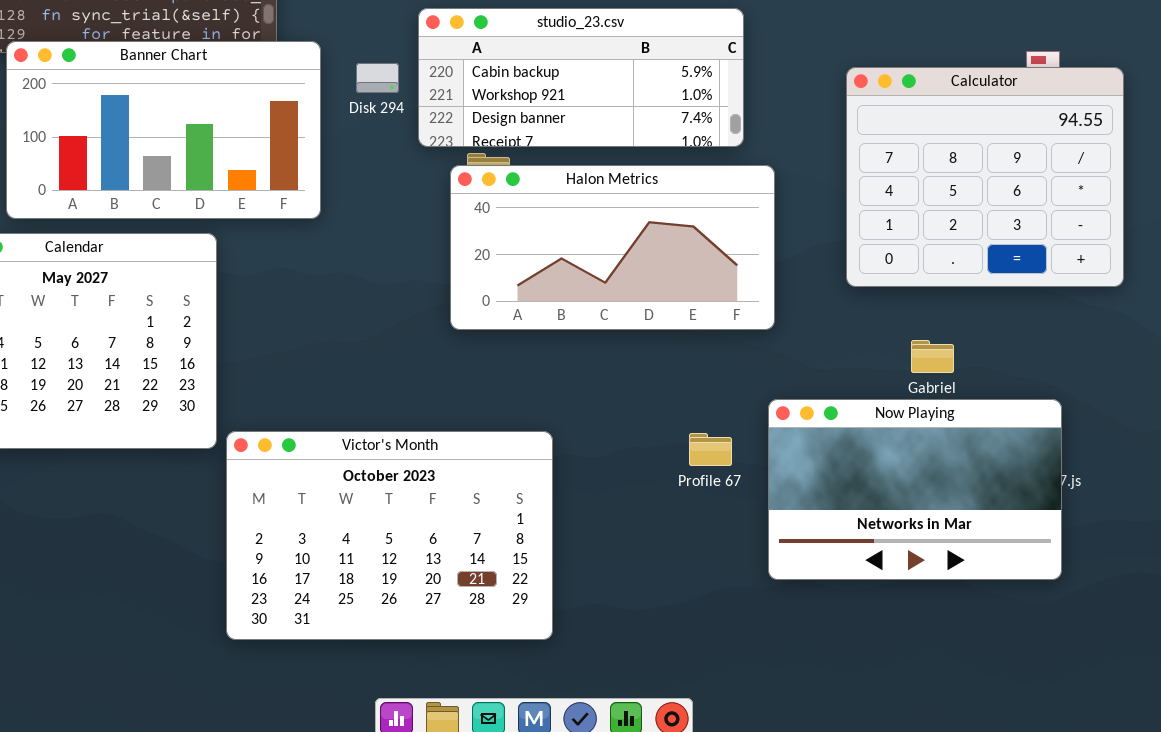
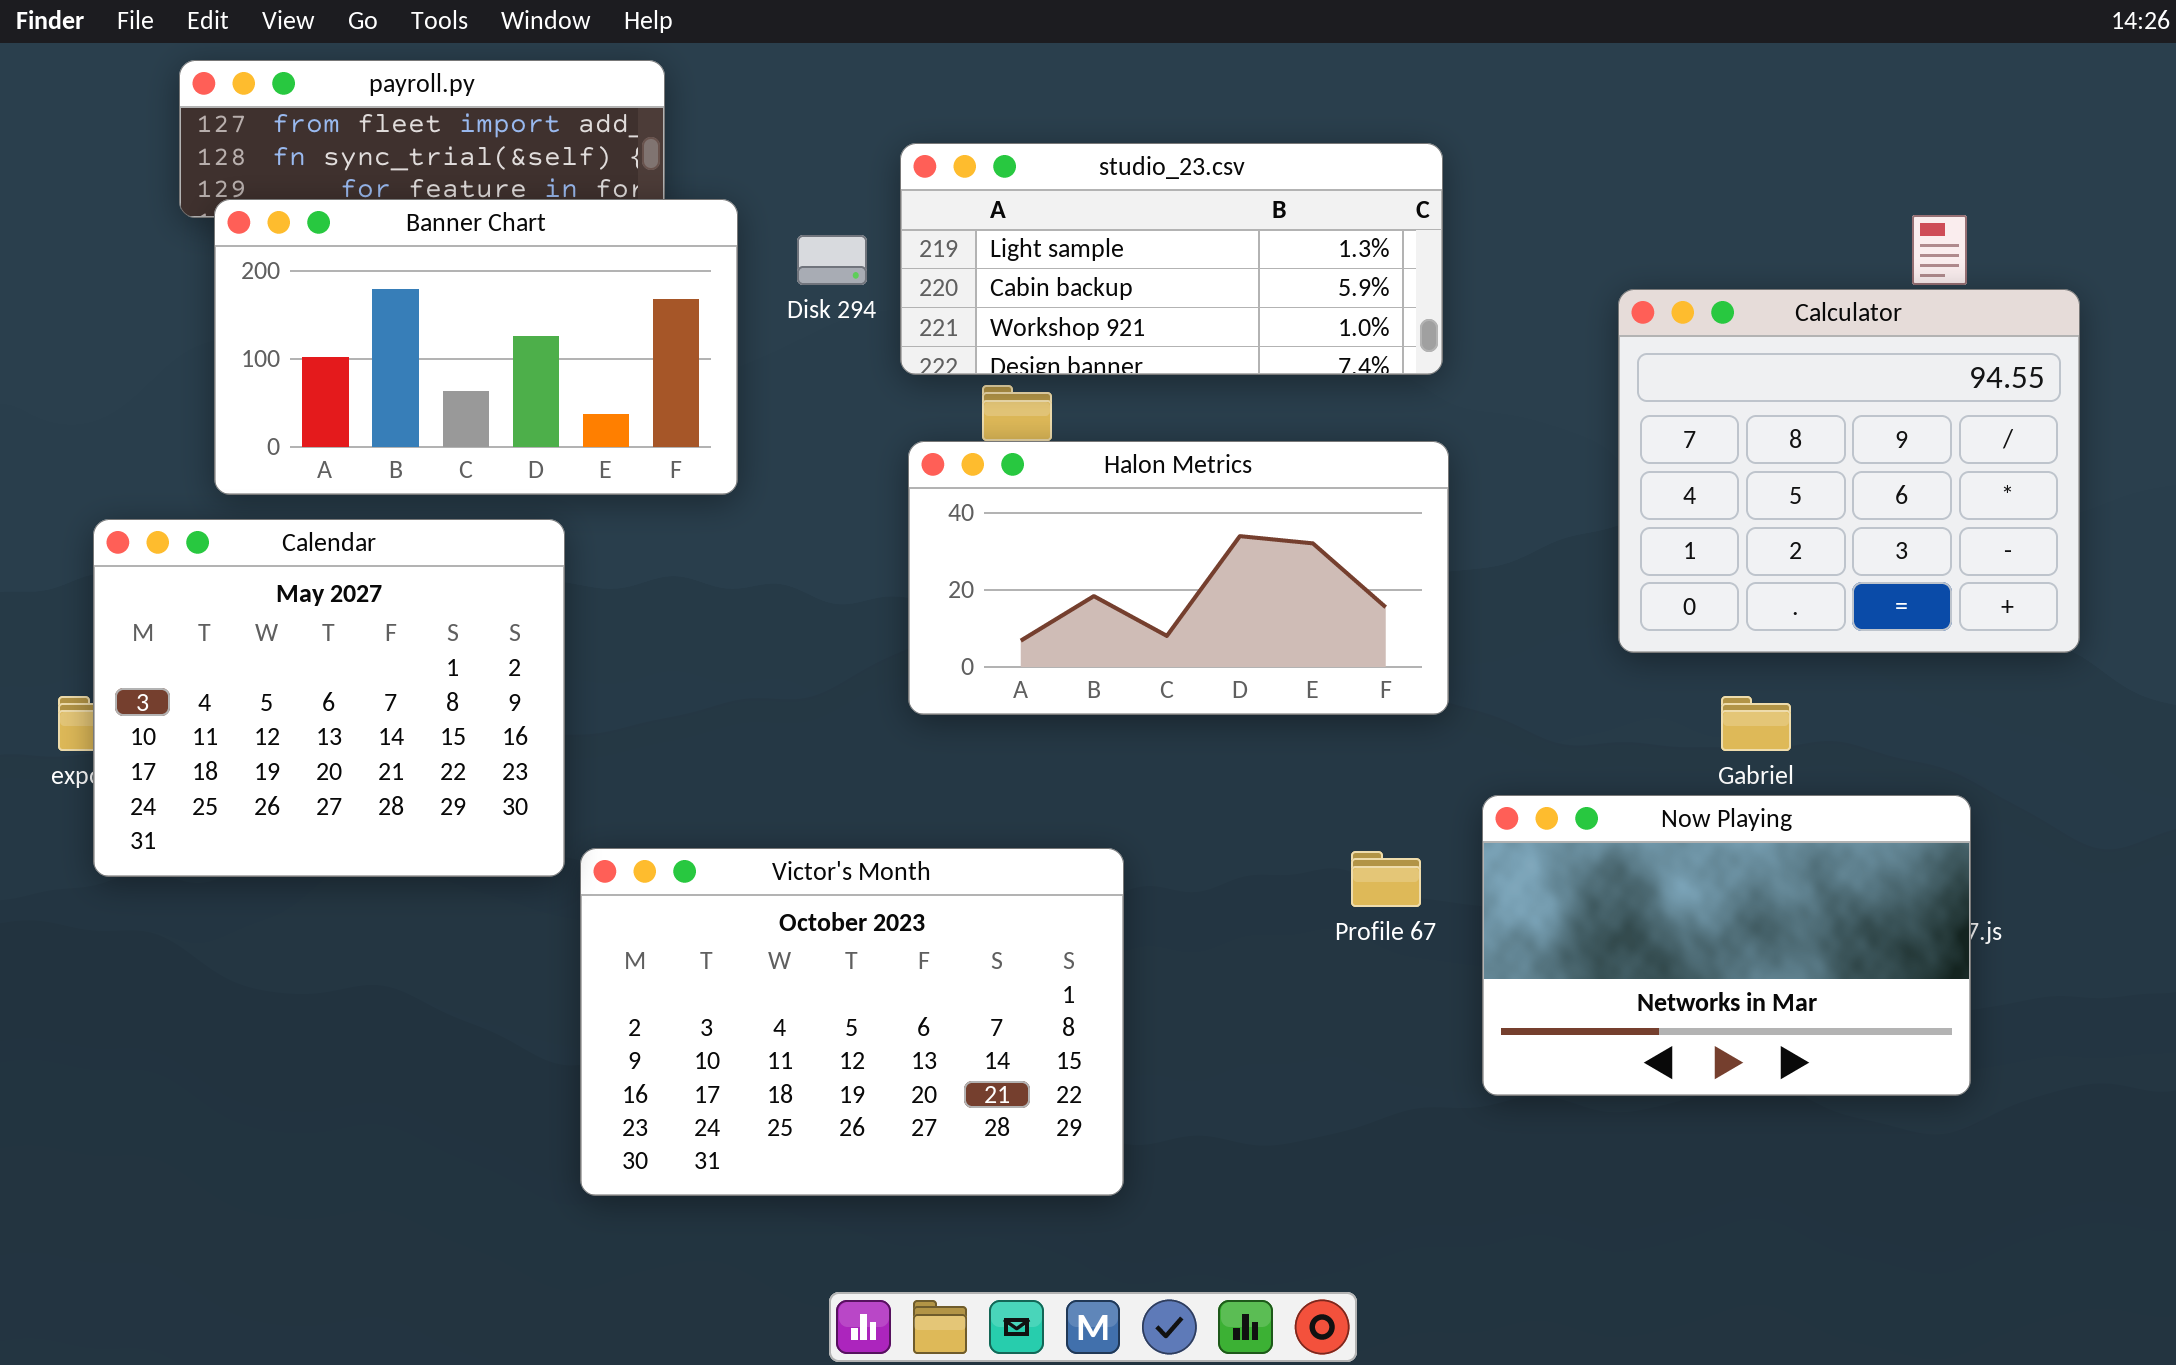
studio_23.csv: [418,8,744,147] -> [900,143,1443,375], scrolled up 1 row
Calculator: [846,67,1124,287] -> [1618,289,2080,653], moved
Halon Metrics: [450,165,775,330] -> [908,441,1449,715], moved

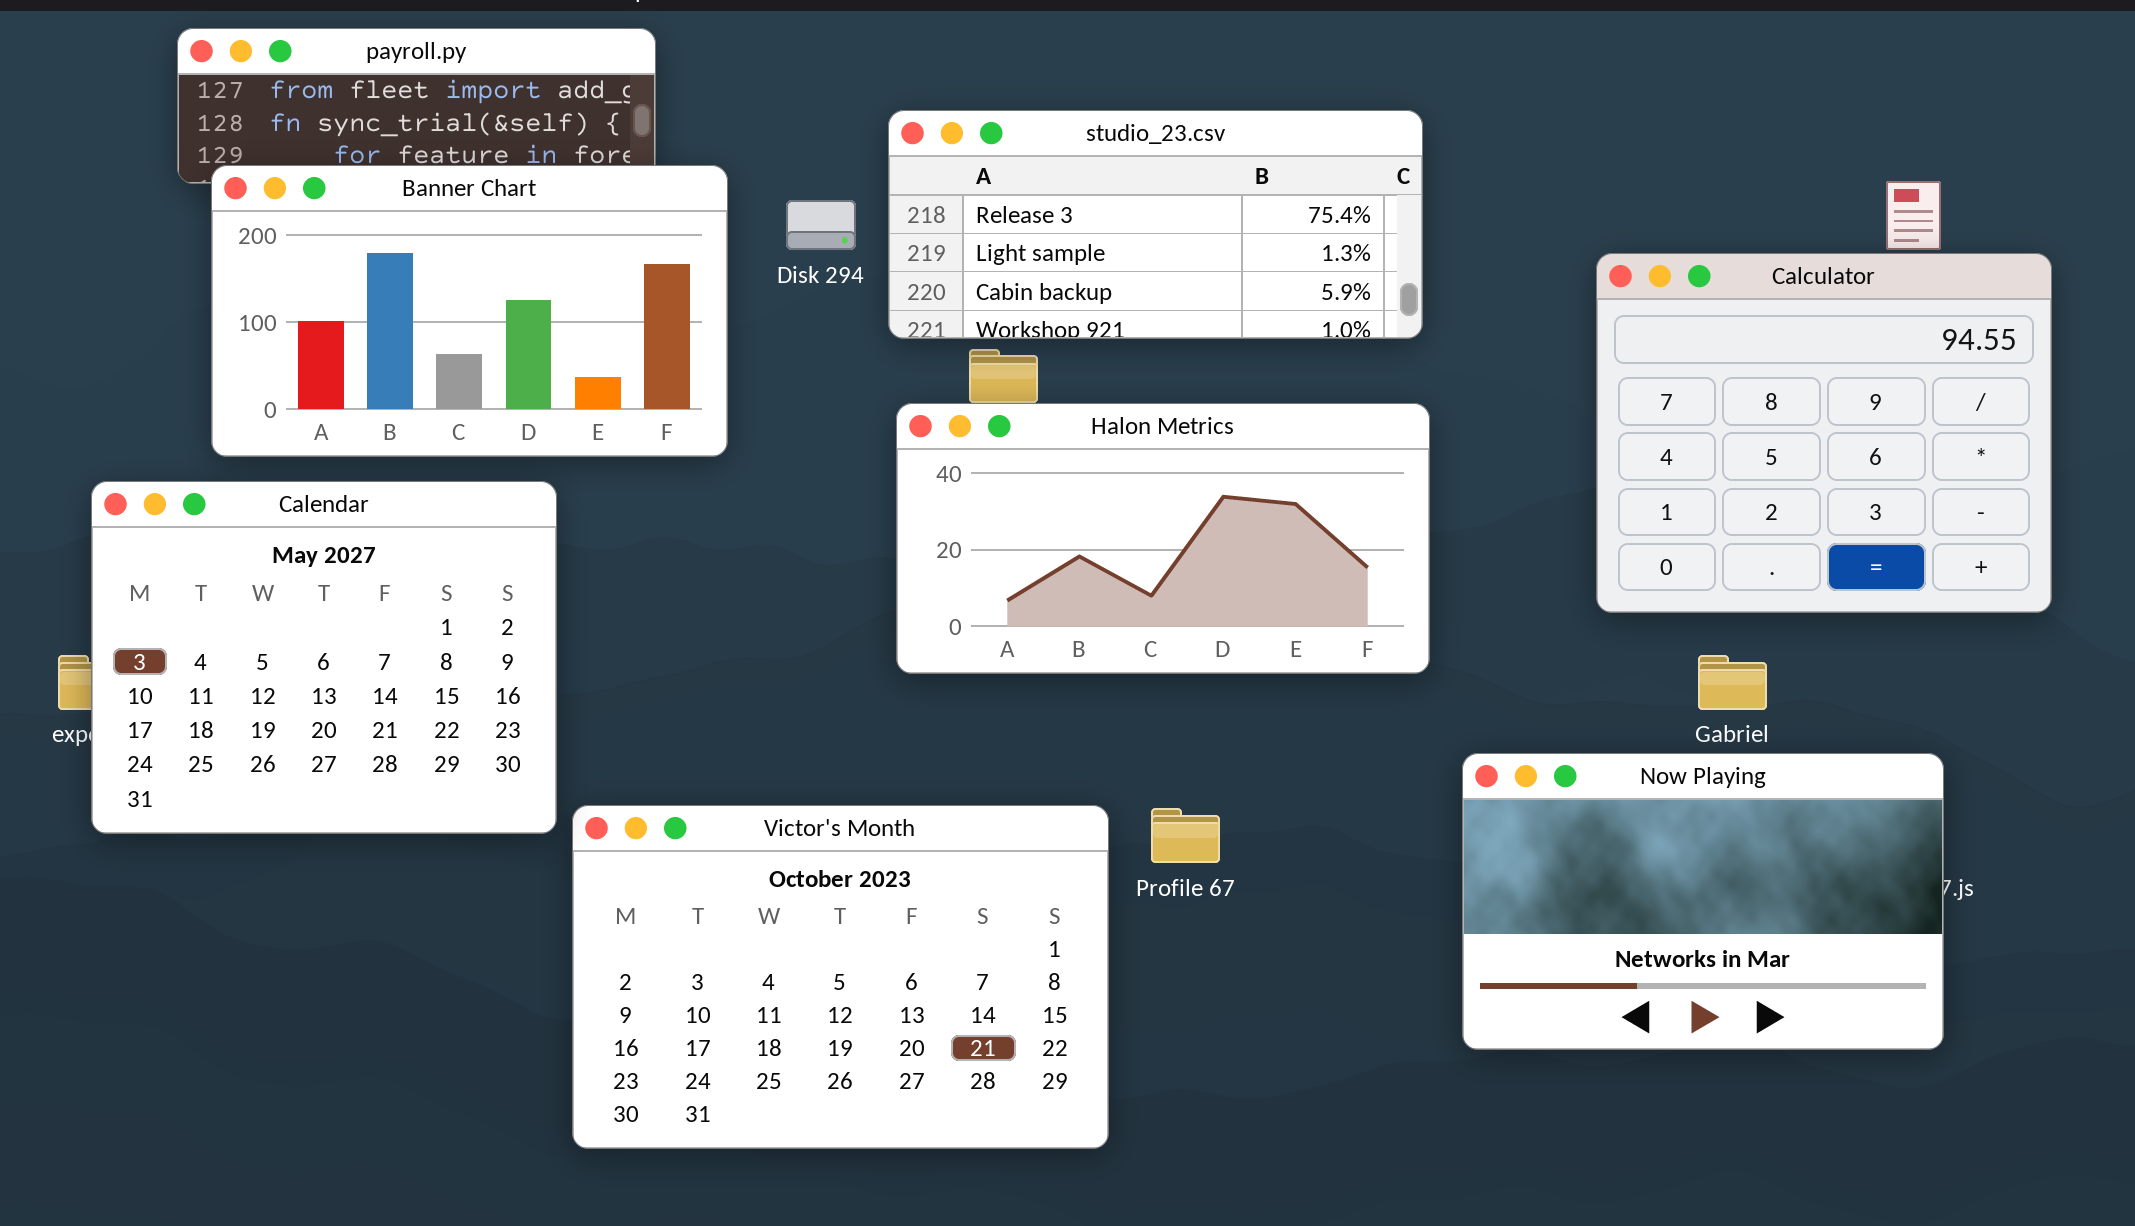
studio_23.csv: [900,143,1443,375] -> [888,110,1423,339], scrolled up 1 row
Profile 67: [1351,851,1421,907] -> [1151,808,1220,863], moved

